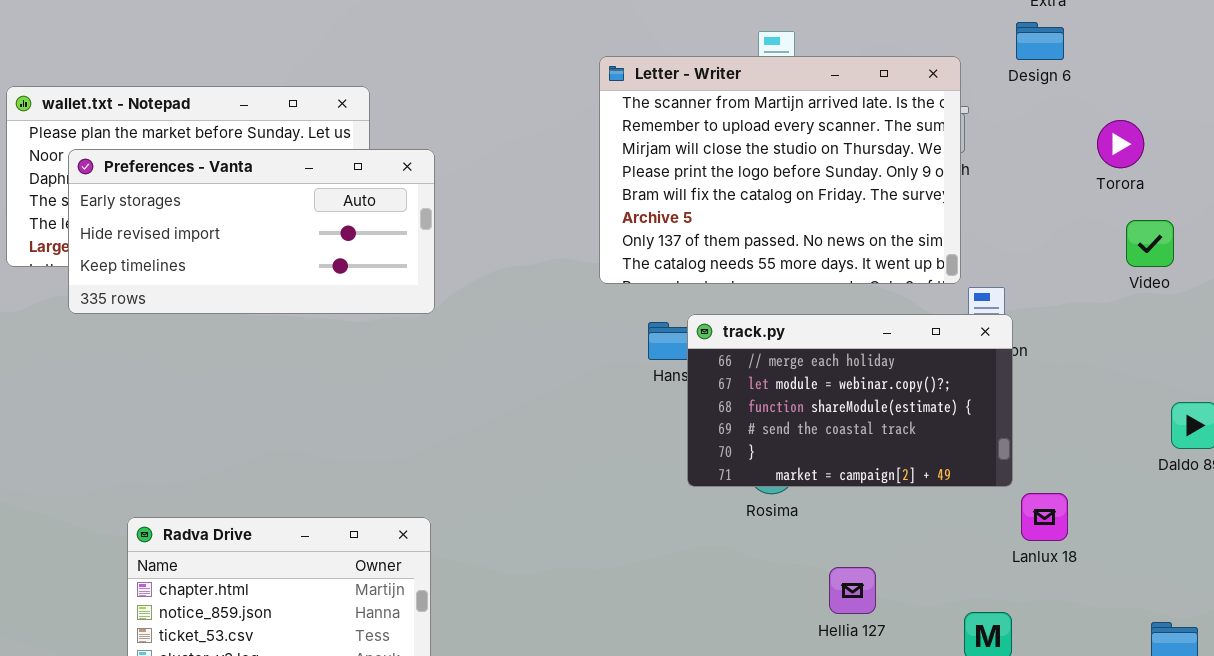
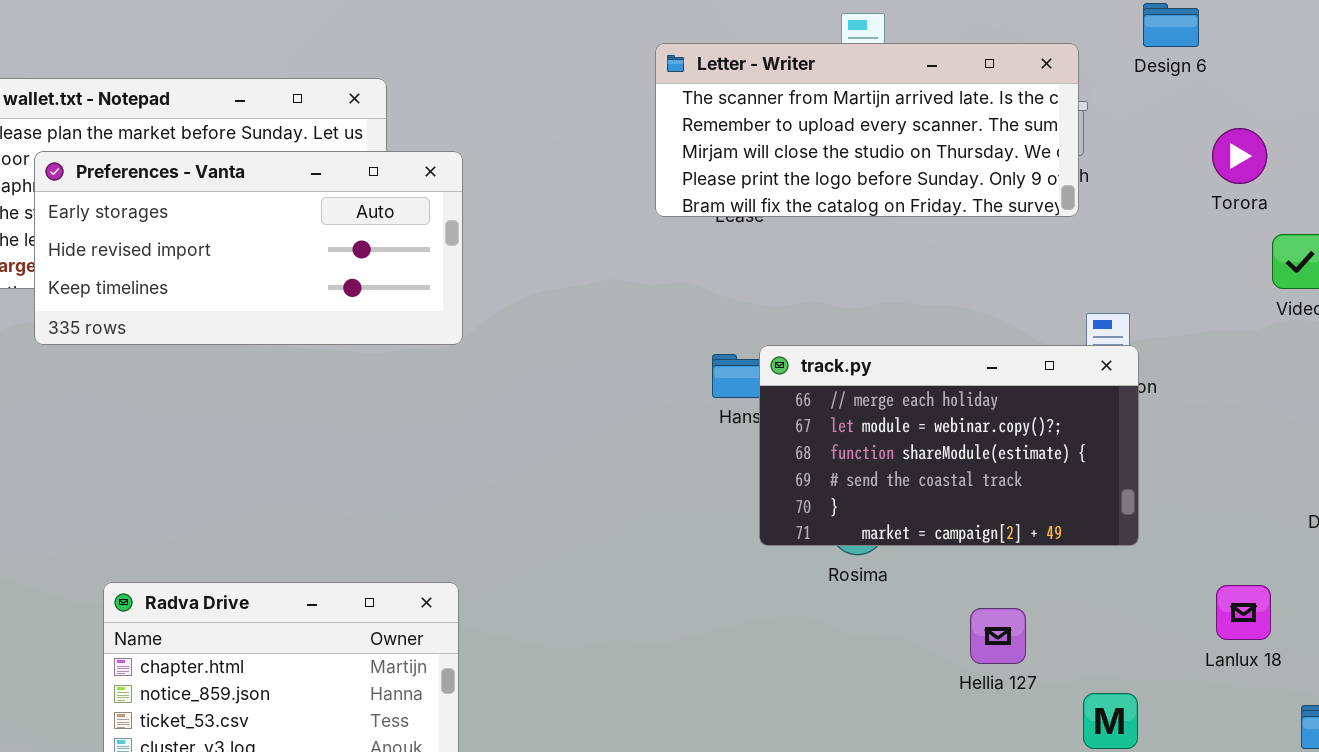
Letter - Writer: [599,56,961,284] -> [655,43,1079,217], resized
Torora: [1097,120,1144,168] -> [1212,128,1267,184], moved
Lanlux 18: [1021,493,1068,541] -> [1216,585,1271,640], moved
Hellia 127: [829,567,876,614] -> [970,608,1026,664], moved

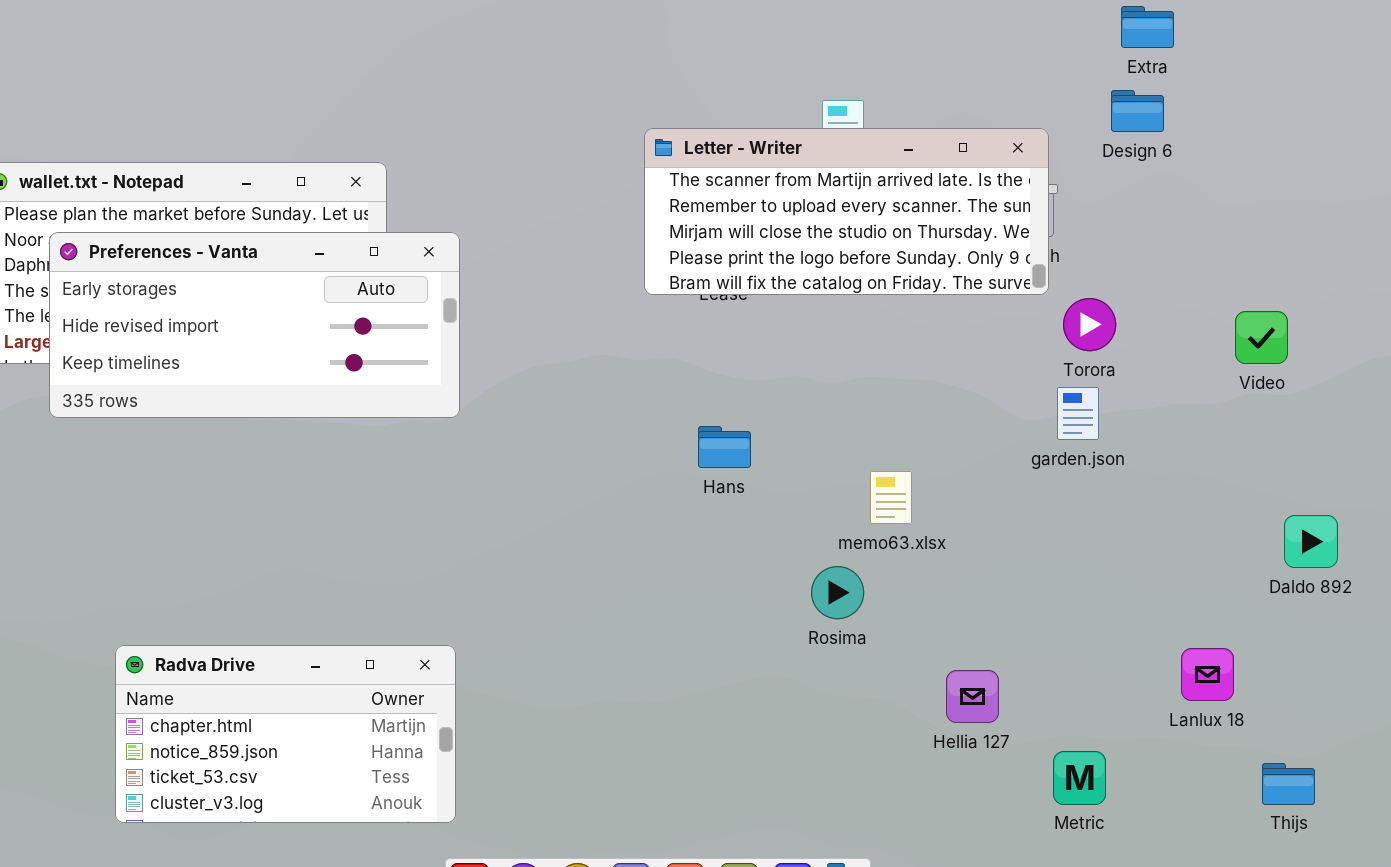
Torora: [1212,128,1267,184] -> [1063,298,1116,351], moved
track.py: [759,345,1139,546] -> none, closed

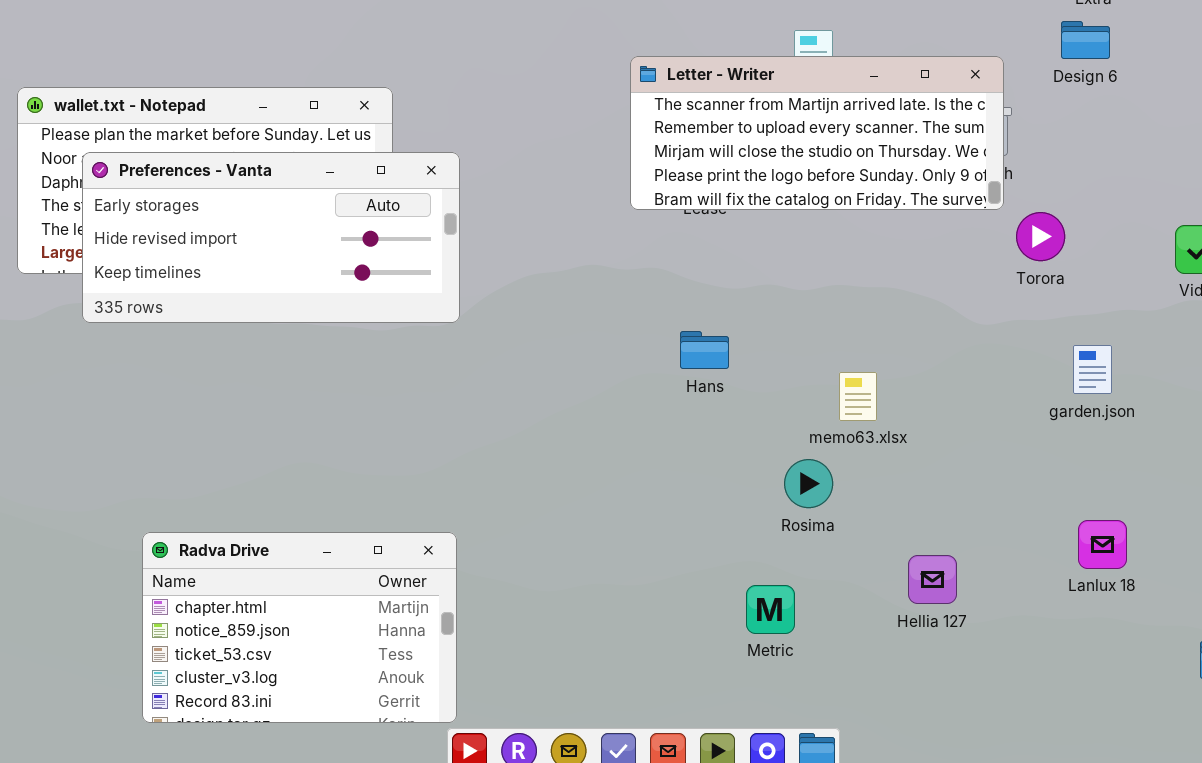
garden.json: [1057,387,1099,440] -> [1073,345,1112,394], moved
Radva Drive: [115,645,456,823] -> [142,532,457,723], resized
Lanlux 18: [1181,648,1234,701] -> [1078,520,1127,569], moved
Metric: [1053,751,1106,805] -> [746,585,795,634], moved

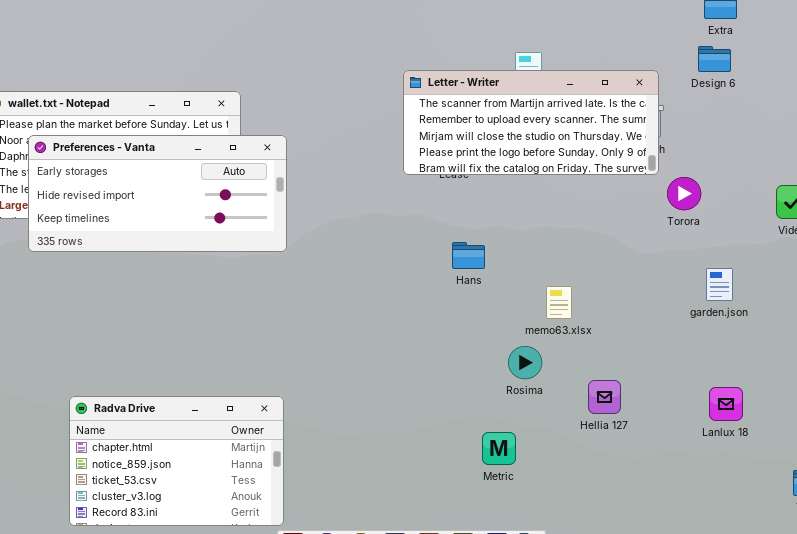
Hans: [680,331,729,369] -> [452,242,485,269], moved
Hellia 127: [908,555,957,604] -> [588,380,621,414], moved

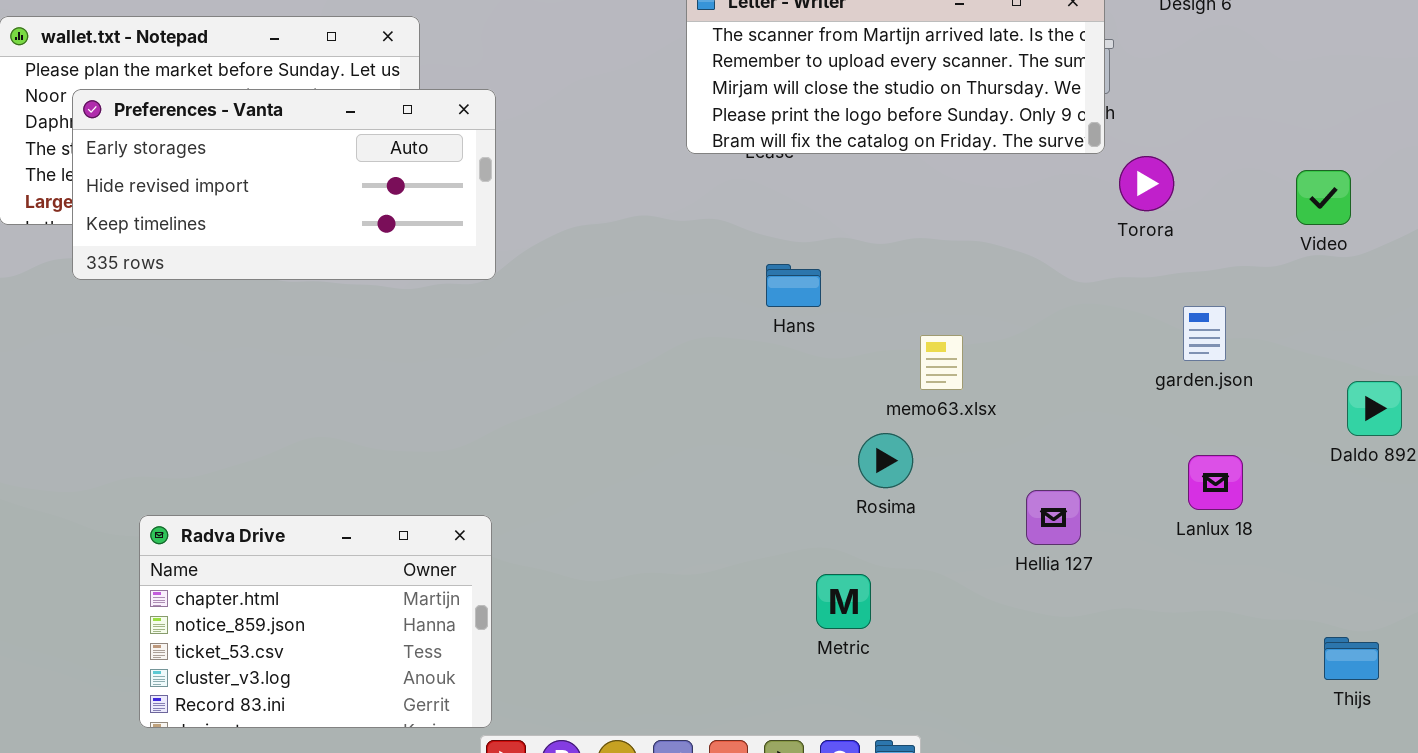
Hellia 127: [588,380,621,414] -> [1026,490,1081,545], moved
Lanlux 18: [709,387,743,421] -> [1188,455,1243,510], moved

